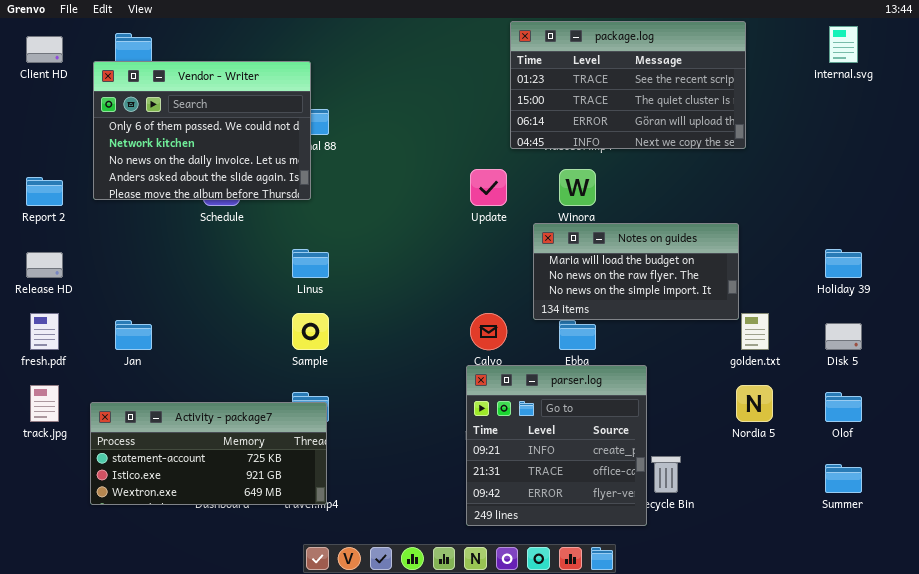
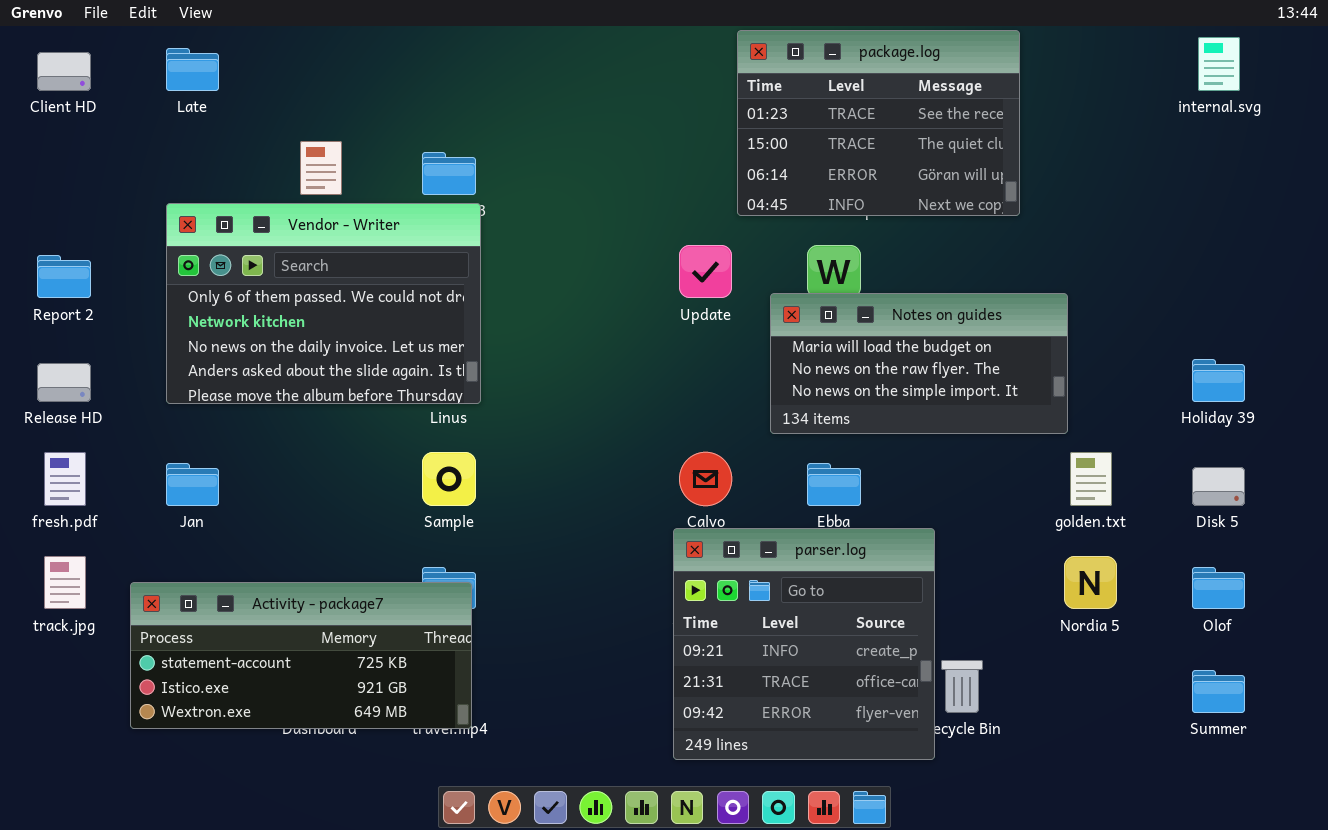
package.log: [510,21,746,149] -> [737,30,1020,216], resized
Vendor - Writer: [93,61,311,200] -> [166,203,481,404], moved
Notes on guides: [533,223,739,320] -> [770,293,1068,434], moved

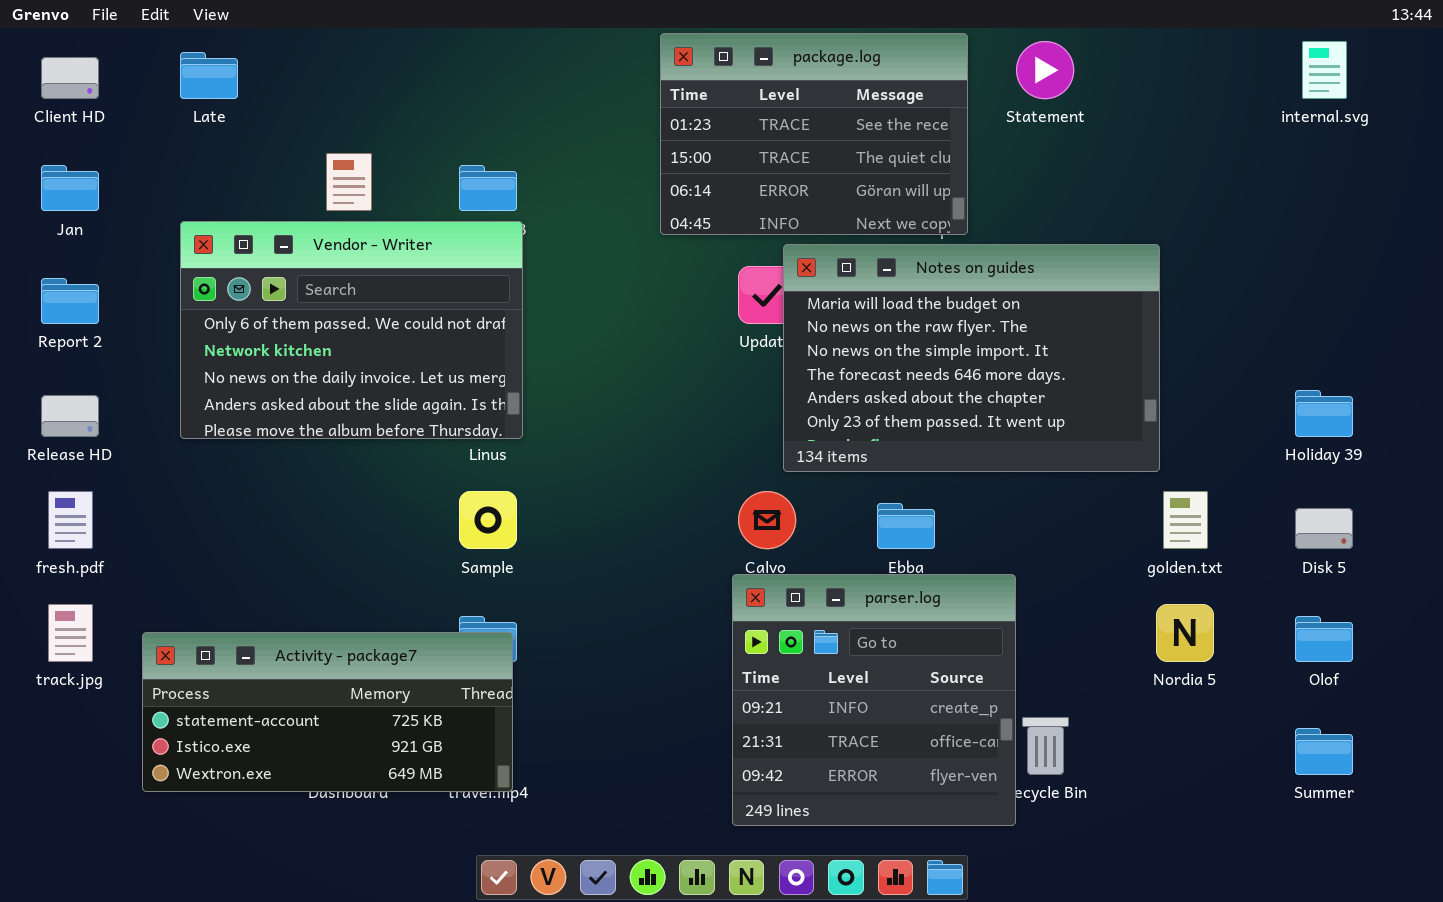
package.log: [737,30,1020,216] -> [660,33,968,235], moved
Notes on guides: [770,293,1068,434] -> [783,244,1160,472], resized
Jan: [166,463,219,506] -> [41,165,99,211], moved

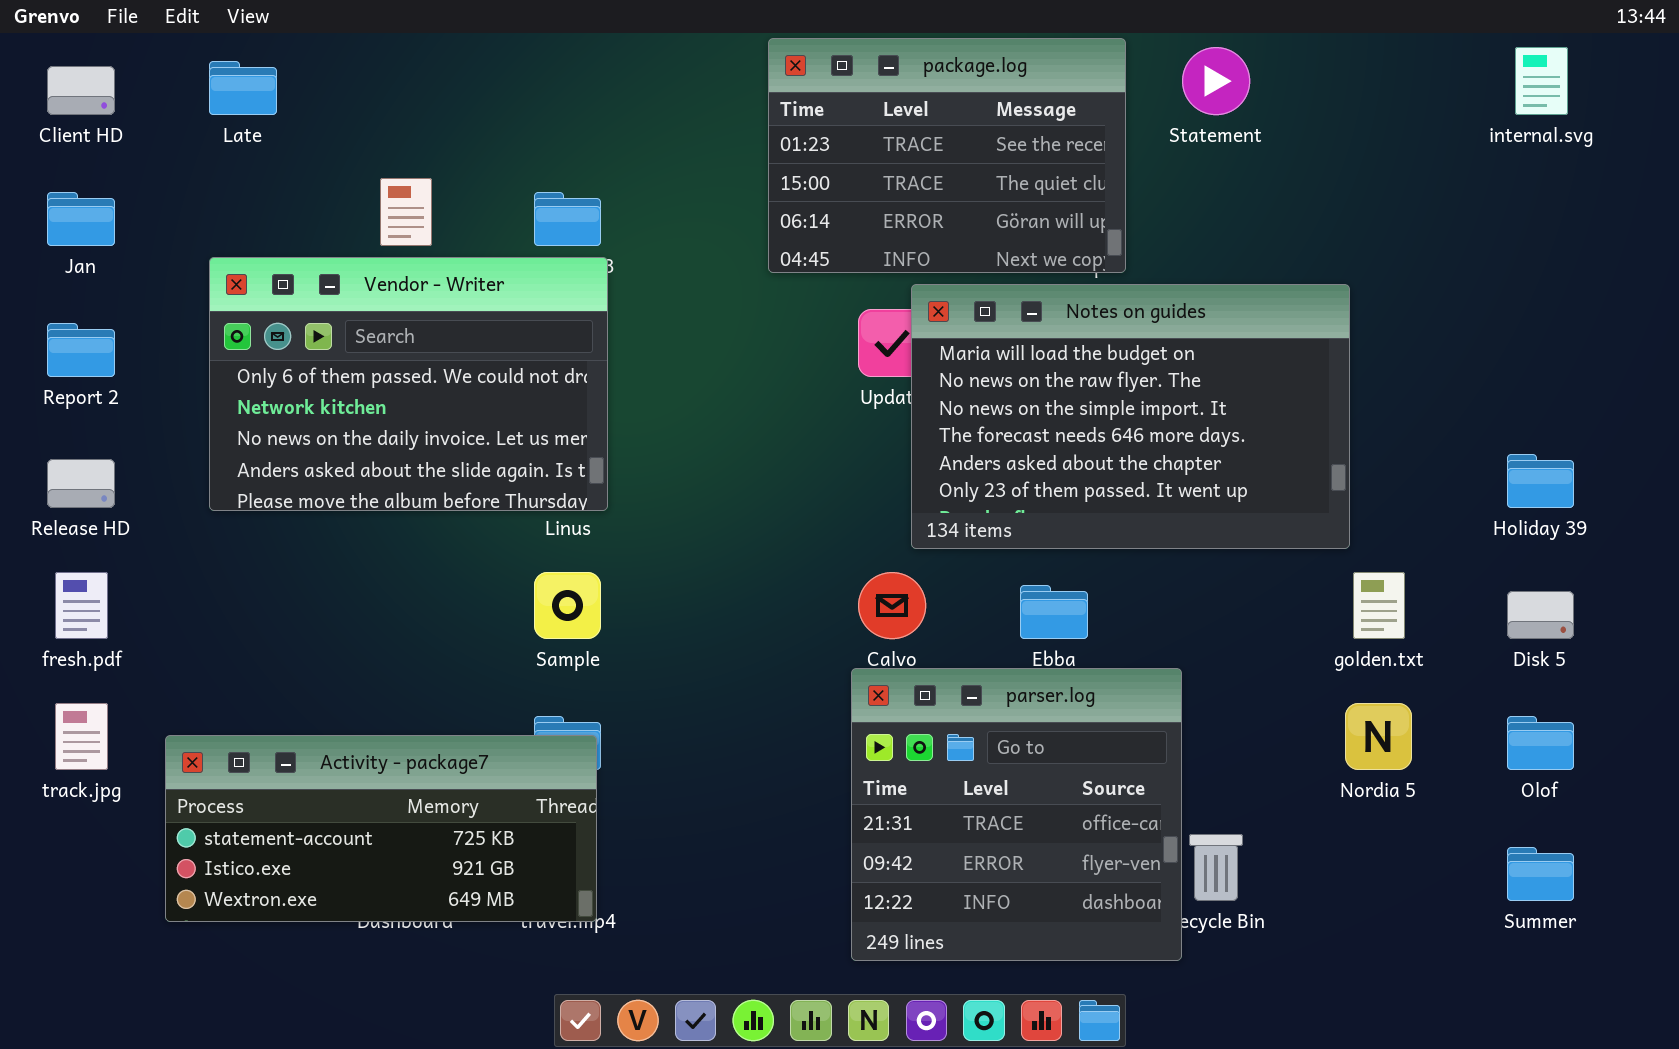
parser.log: [732,574,1016,826] -> [851,668,1182,961], scrolled down 1 row

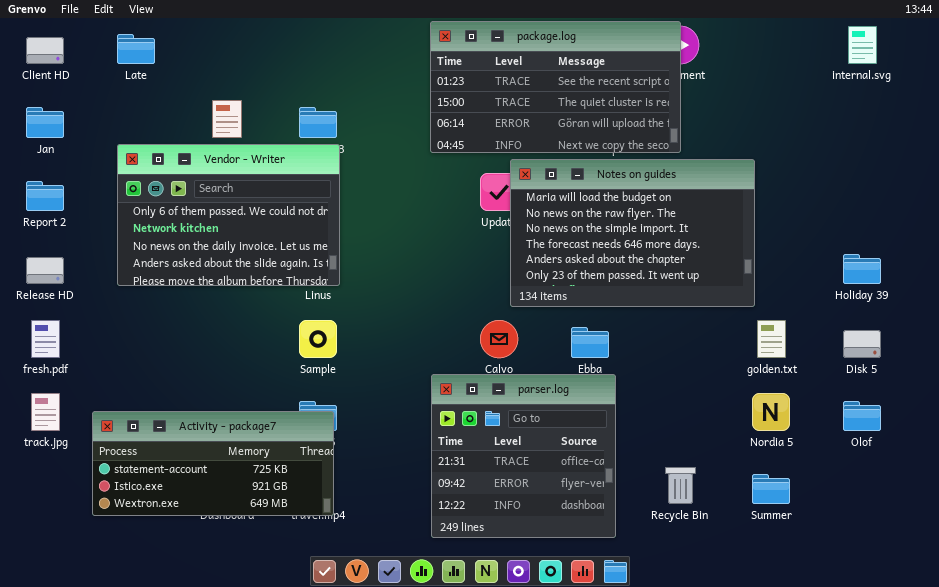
package.log: [768,38,1126,273] -> [430,21,681,153], resized
parser.log: [851,668,1182,961] -> [431,374,616,538], moved
Summer: [1507,847,1574,901] -> [752,474,790,504], moved

